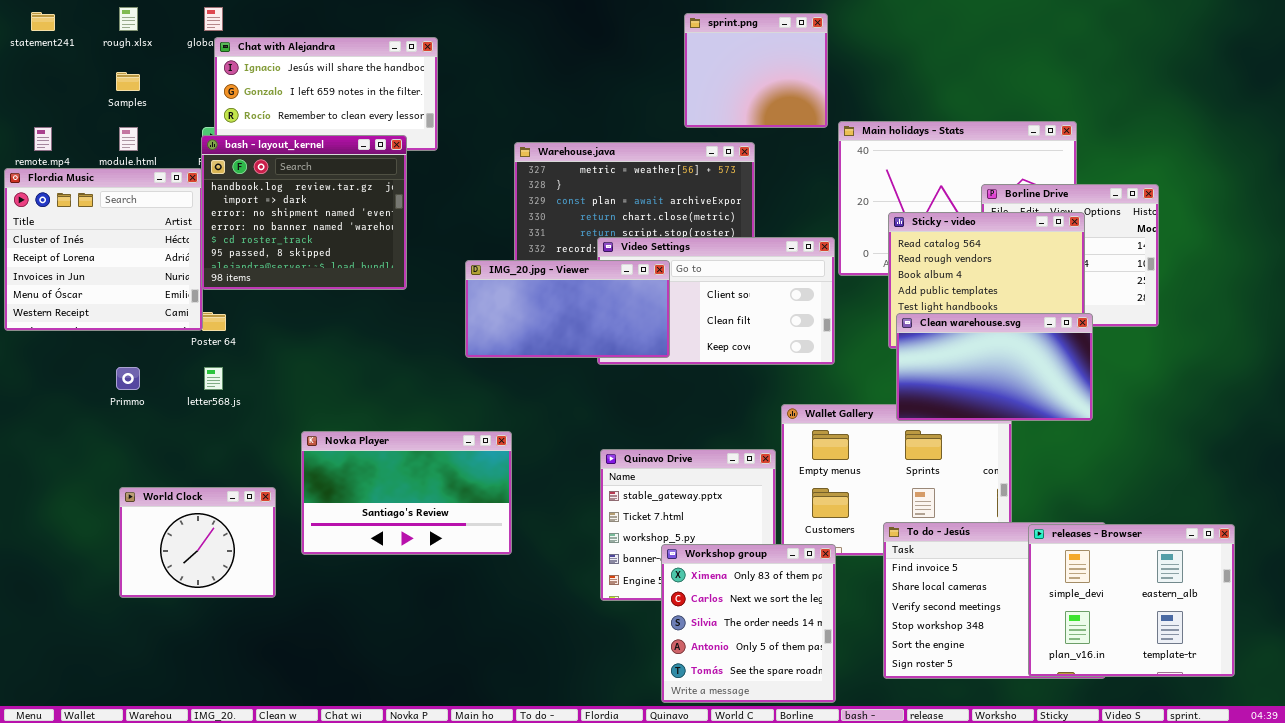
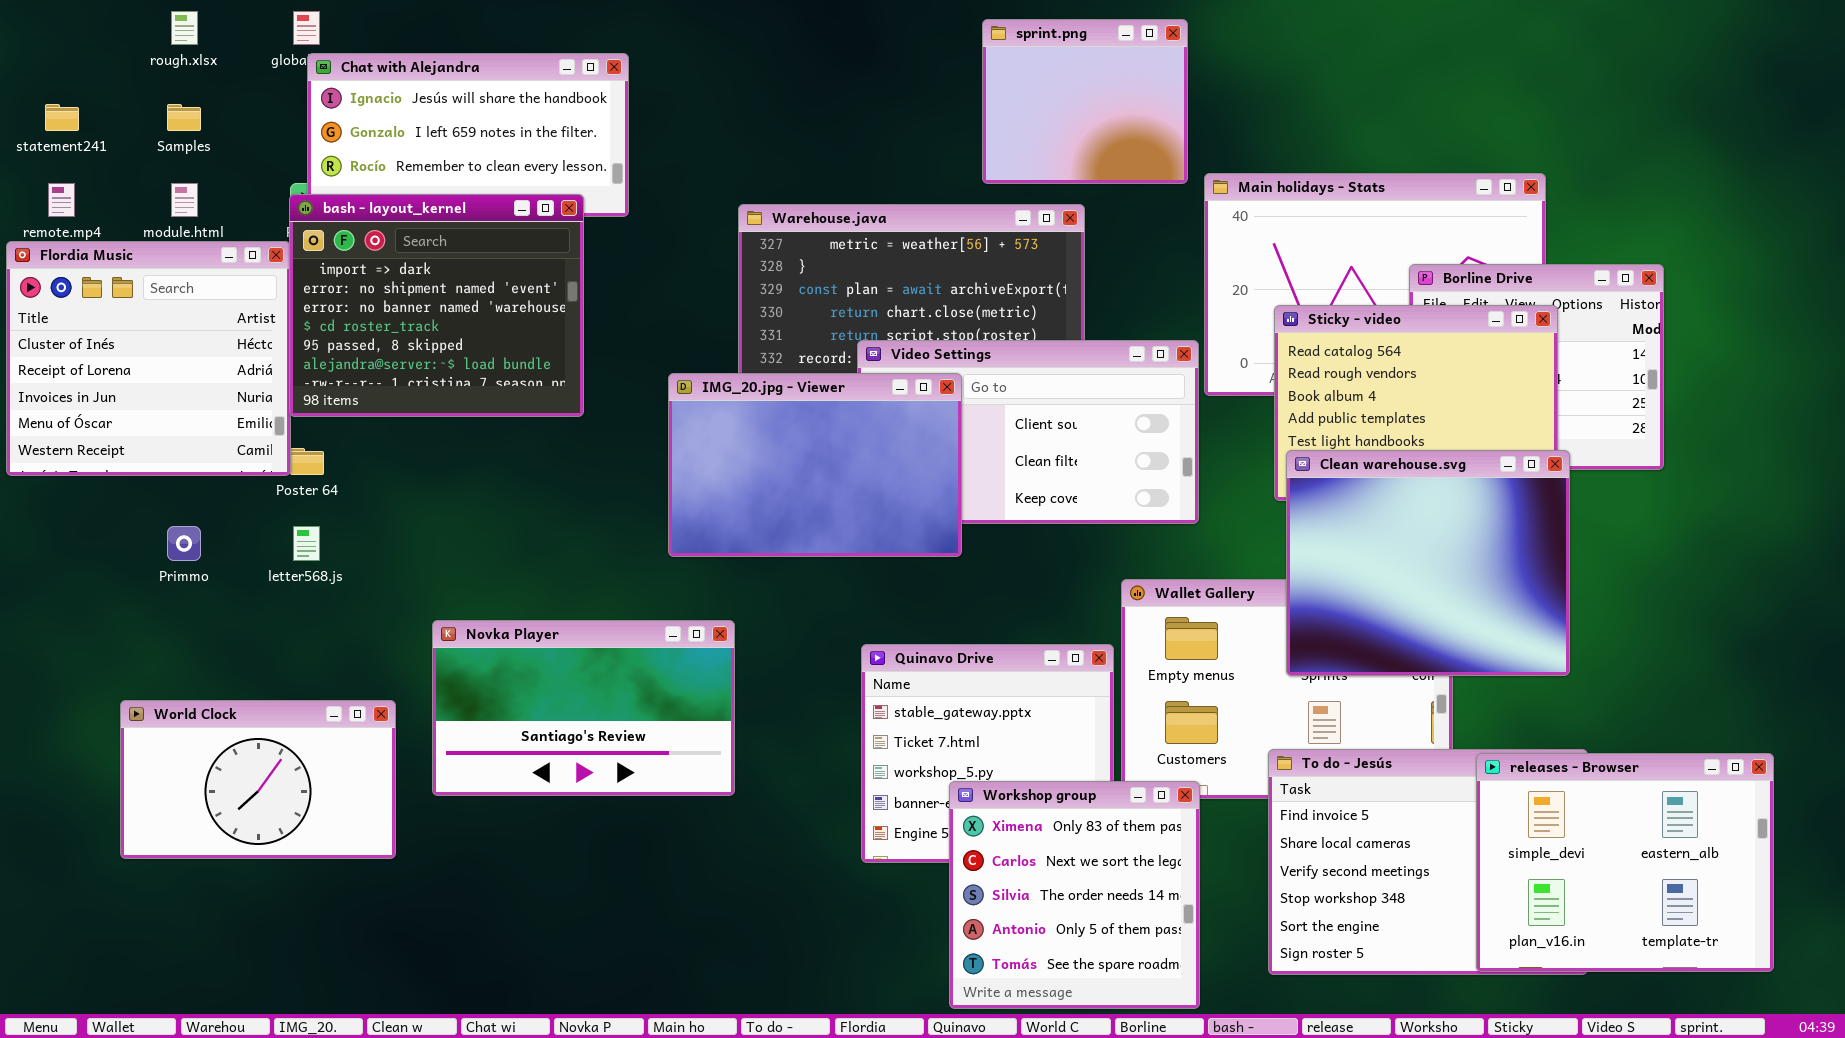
statement241: [31,12,55,31] -> [45,104,79,131], moved
bash - layout_kernel: [201,135,407,290] -> [289,194,584,417], scrolled down 1 row
IMG_20.jpg - Viewer: [465,260,670,358] -> [668,373,962,557], resized
Clean warehouse.svg: [896,313,1093,421] -> [1286,450,1570,676], resized
World Clock: [119,487,276,598] -> [120,700,396,859], resized

